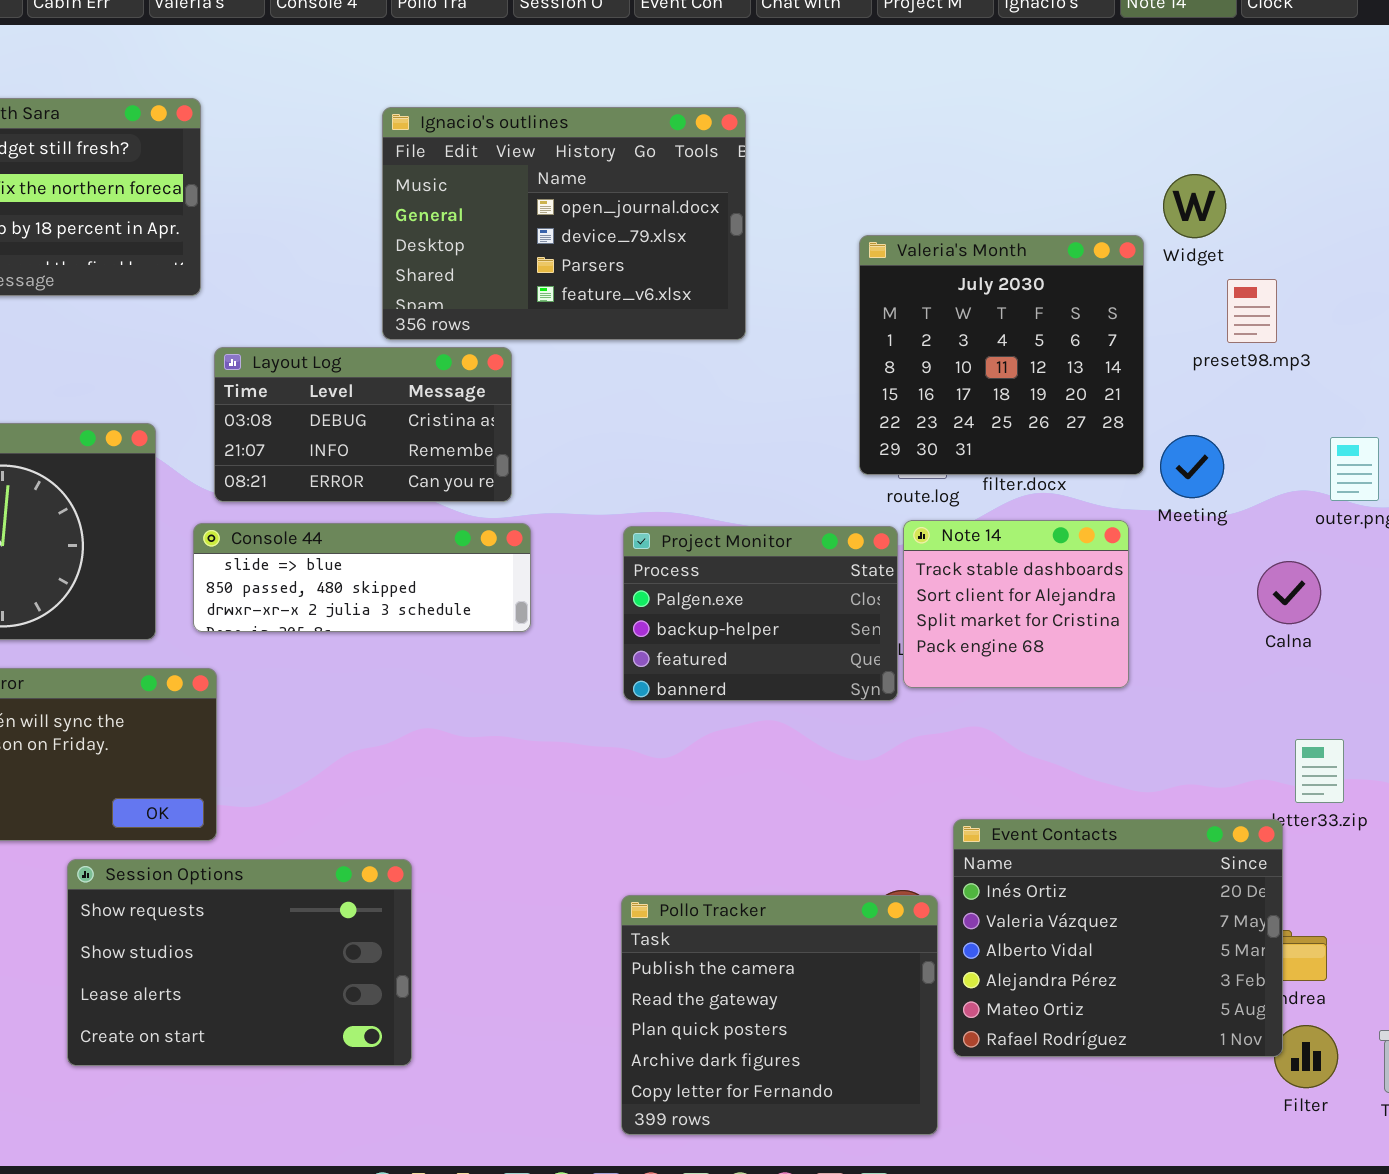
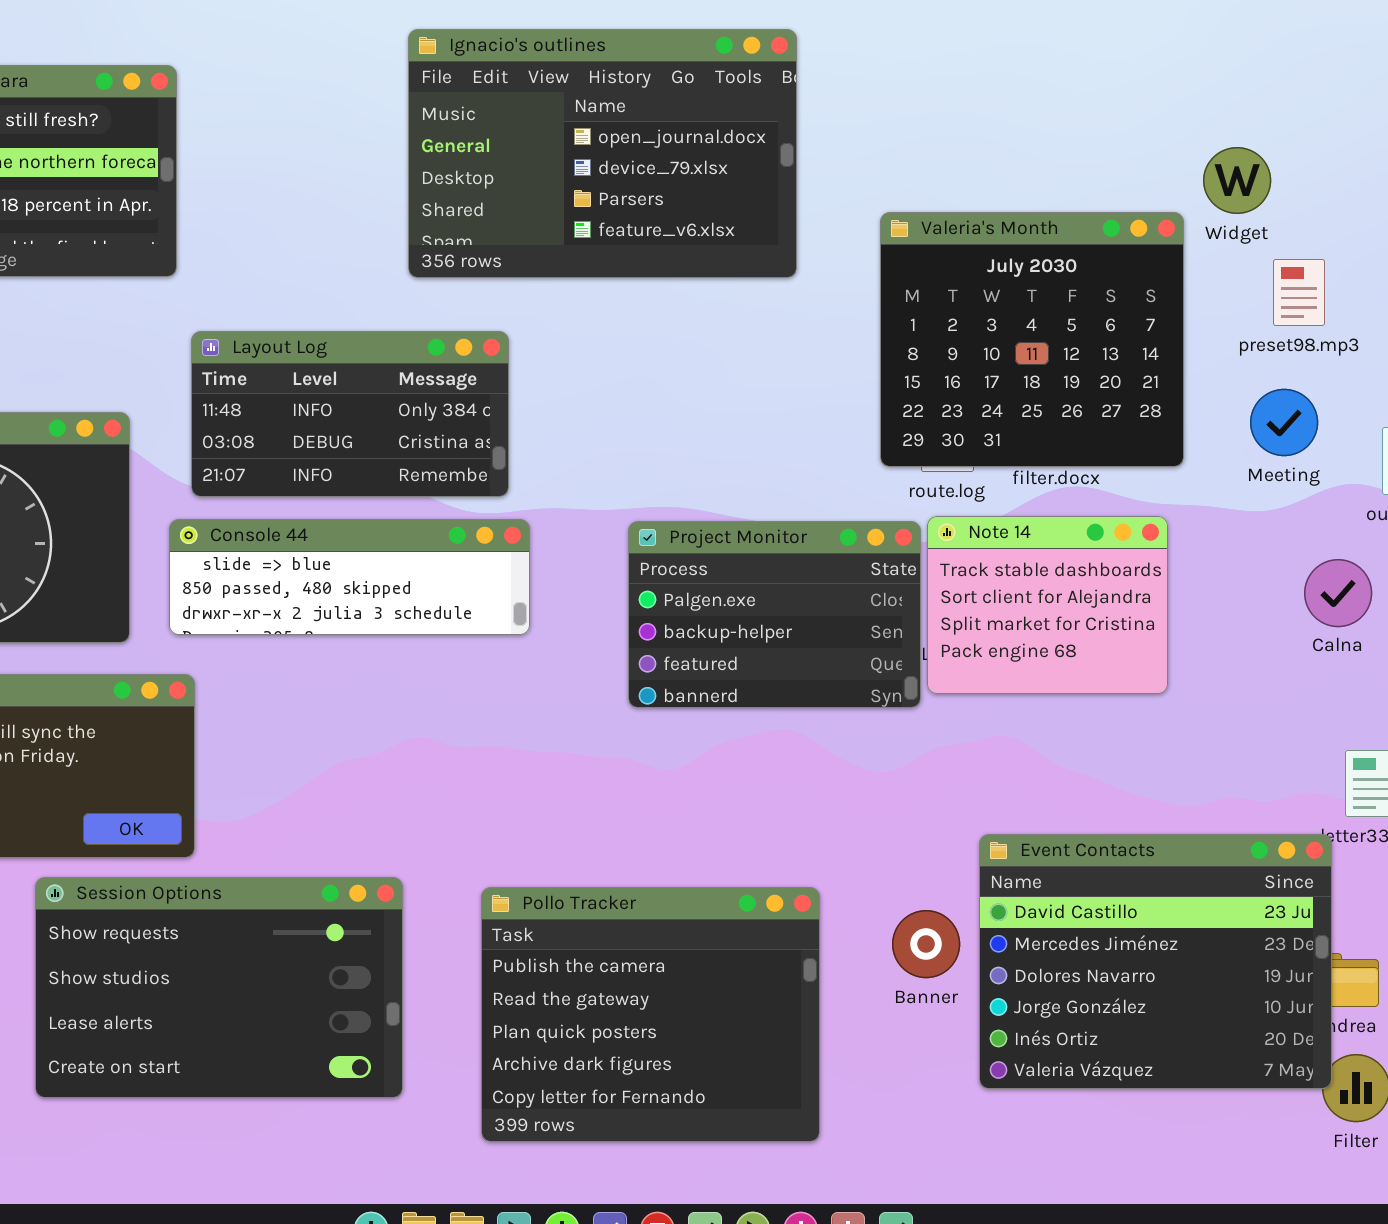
Ignacio's outlines: [382,107,746,340] -> [408,29,797,278], moved
Layout Log: [214,347,512,502] -> [191,331,509,497], scrolled up 1 row
Meeting: [1160,435,1224,498] -> [1250,389,1318,456], moved
Event Contacts: [953,819,1283,1057] -> [979,834,1332,1089], scrolled up 4 rows
Pollo Tracker: [621,895,938,1135] -> [481,887,820,1142], moved

